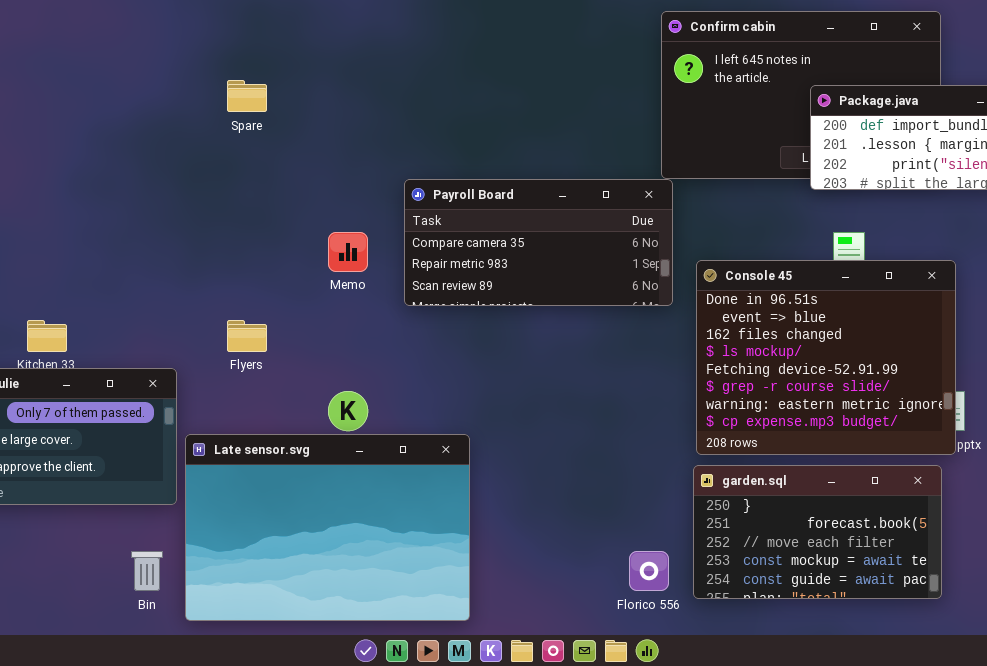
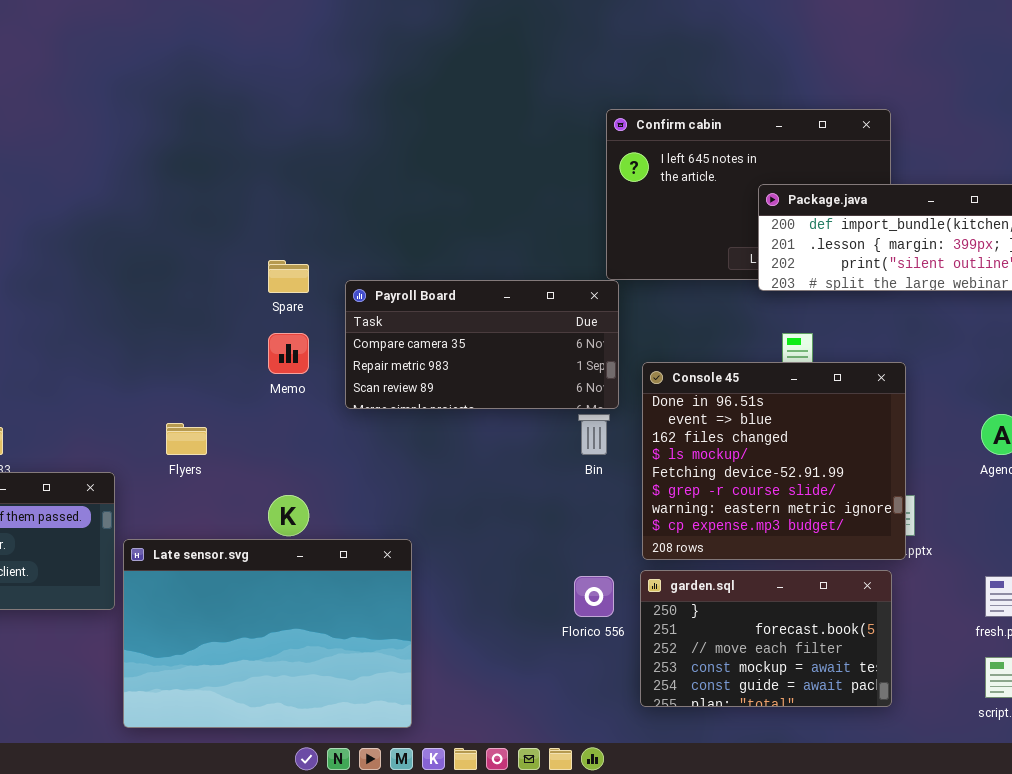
Spare: [227,80,267,112] -> [268,260,309,293], moved
Bin: [131,551,163,591] -> [578,414,610,455], moved
Florico 556: [629,551,669,591] -> [574,576,614,617], moved

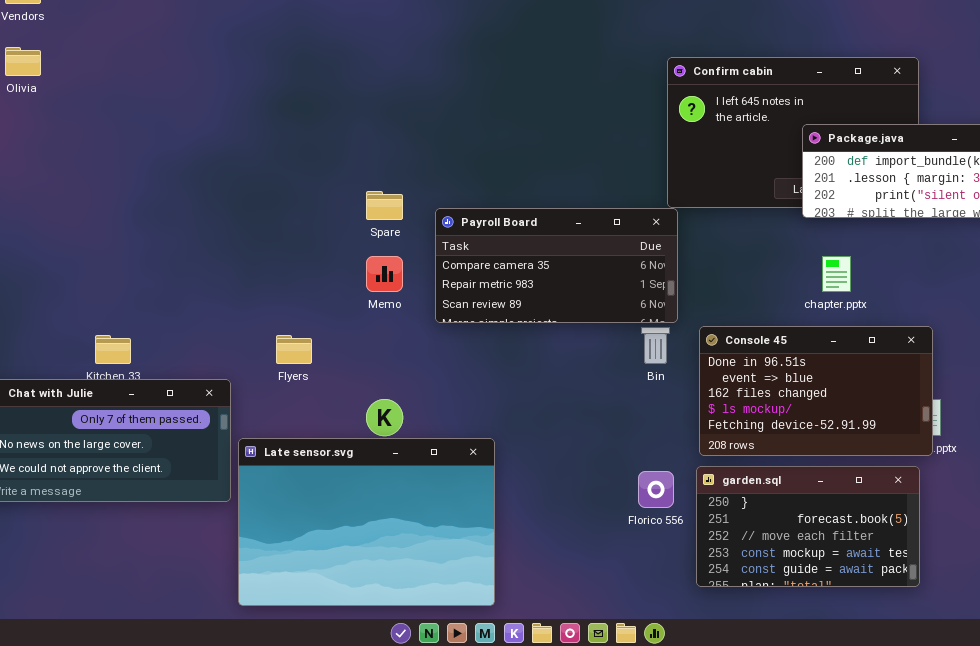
Console 45: [642,362,906,560] -> [699,326,933,456], resized

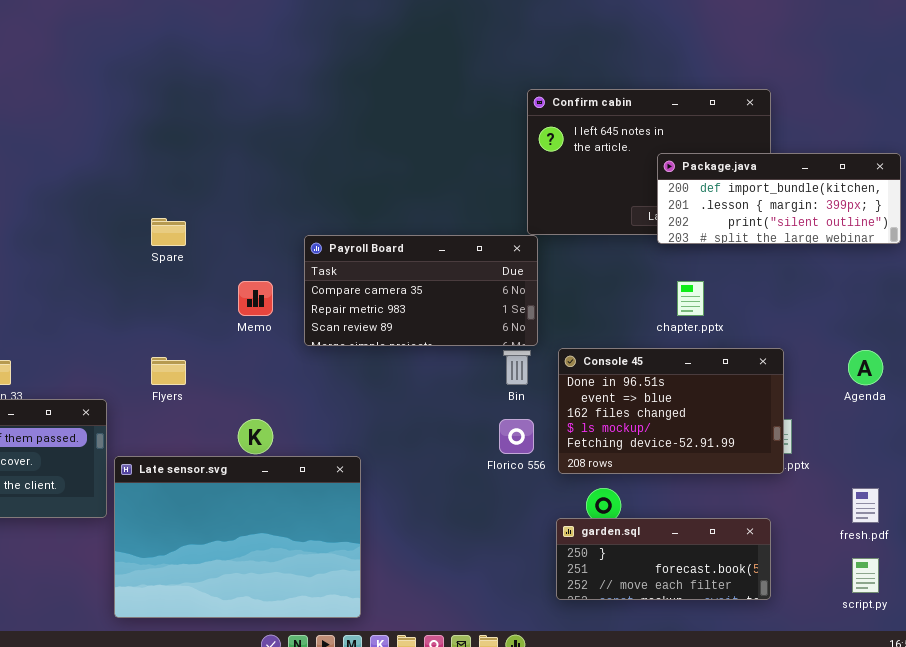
Spare: [366,191,403,220] -> [151,218,186,246], moved
garden.sql: [696,466,920,587] -> [556,518,771,600], resized
Florico 556: [638,471,674,508] -> [499,419,534,454], moved

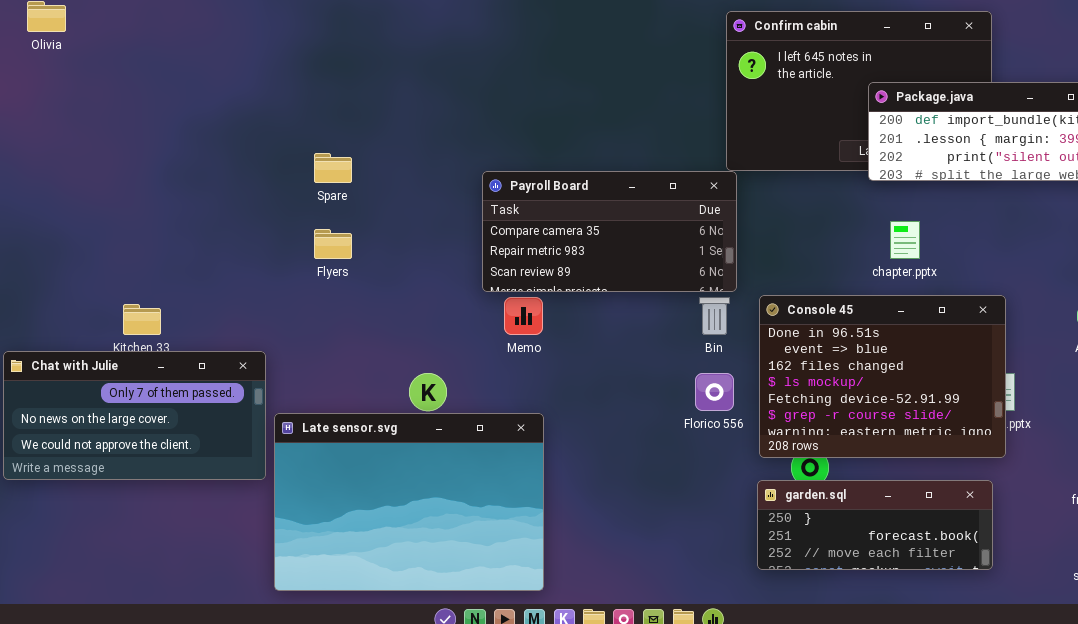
Memo: [238,281,273,316] -> [504,297,543,335], moved
Console 45: [558,348,784,474] -> [759,295,1006,458], resized
Flyers: [151,357,186,385] -> [314,229,352,259], moved

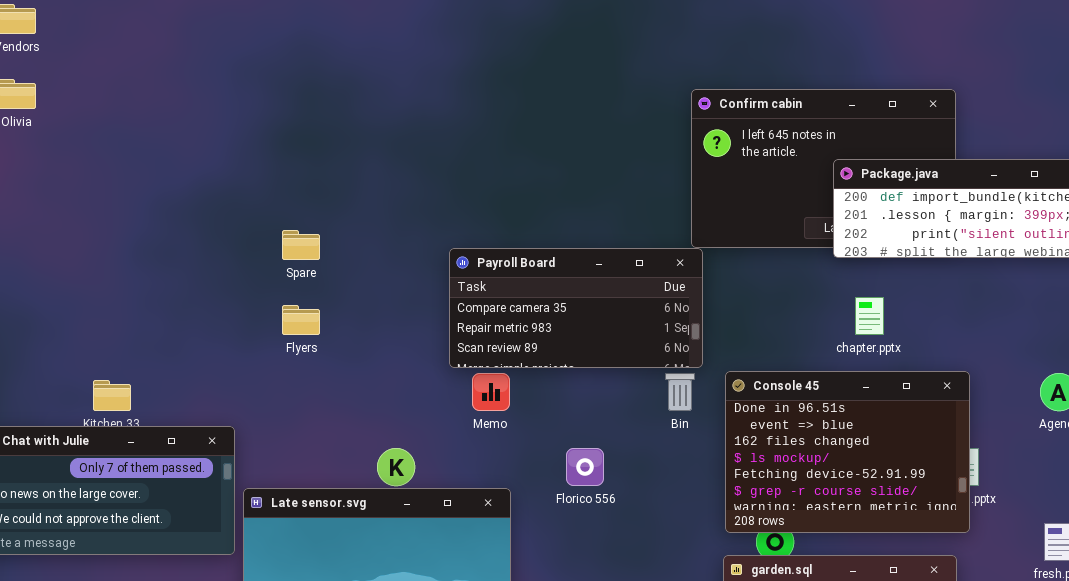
Florico 556: [695,373,734,411] -> [566,448,604,486], moved

